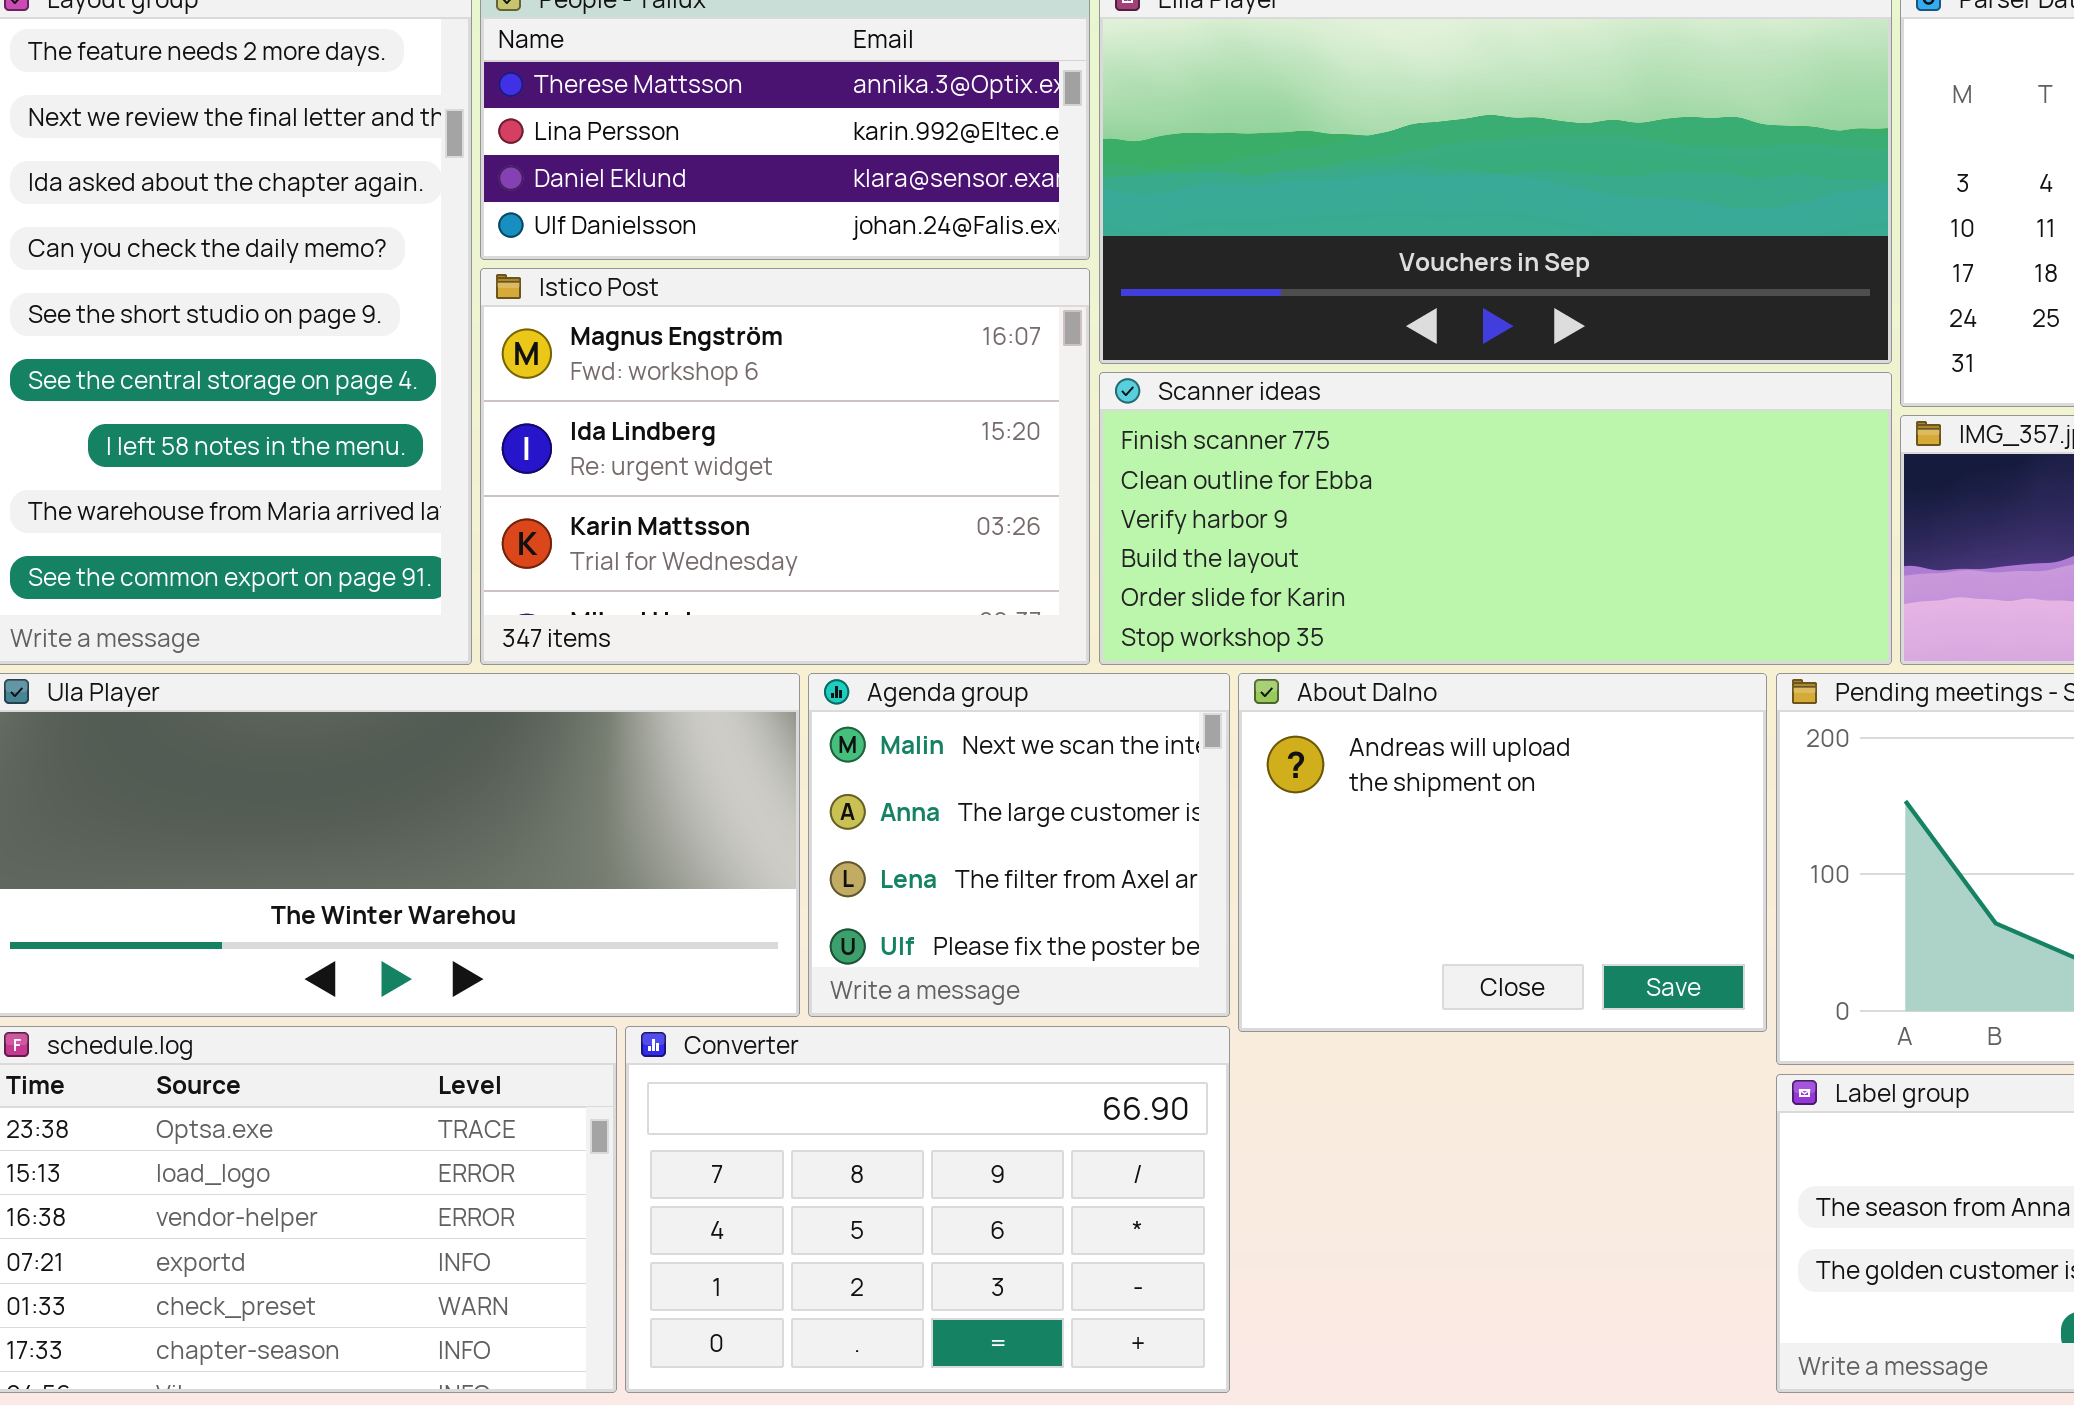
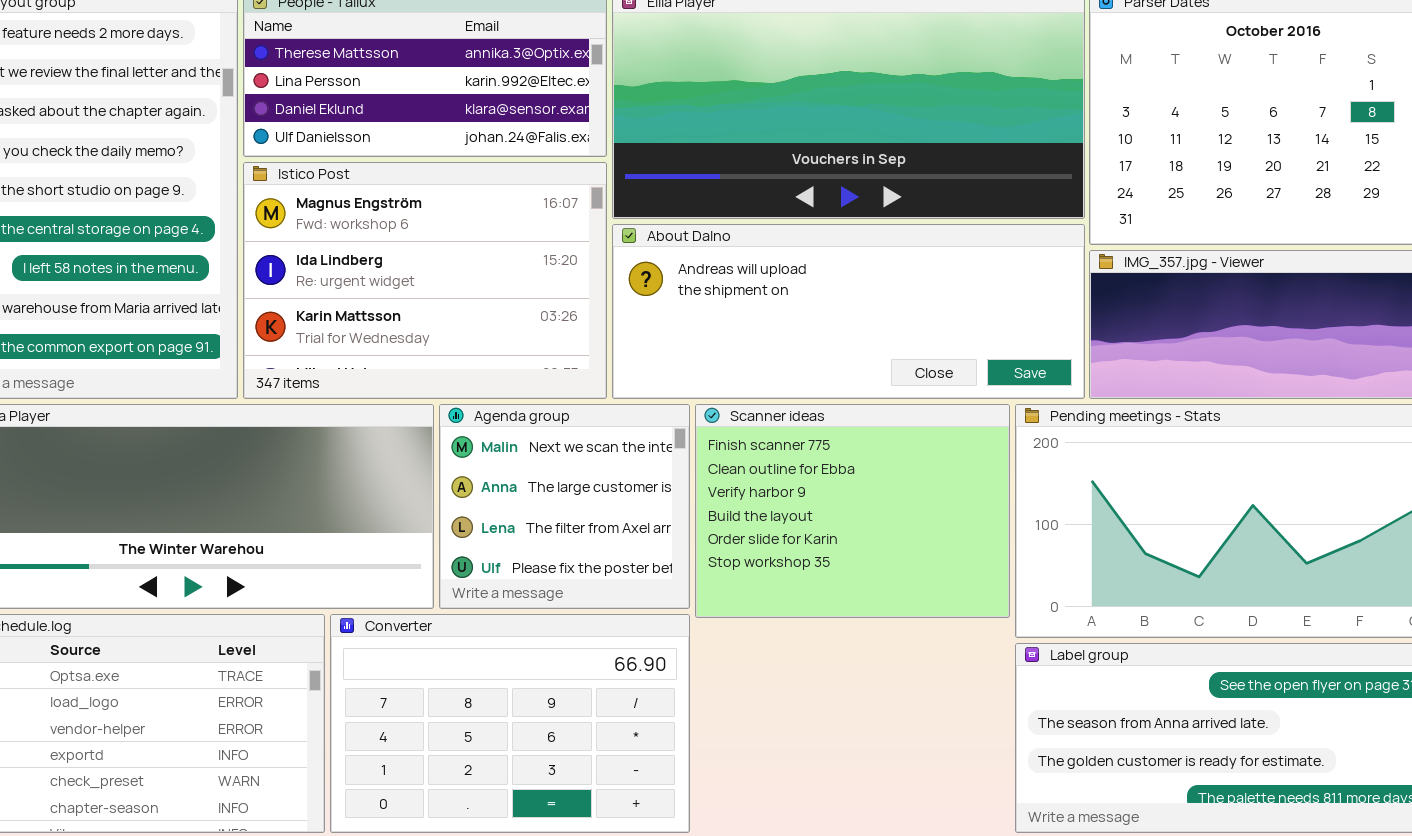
Scanner ideas: [1099,372,1892,665] -> [695,404,1010,618], moved, resized
About Dalno: [1238,673,1767,1032] -> [612,224,1085,399], moved, resized

